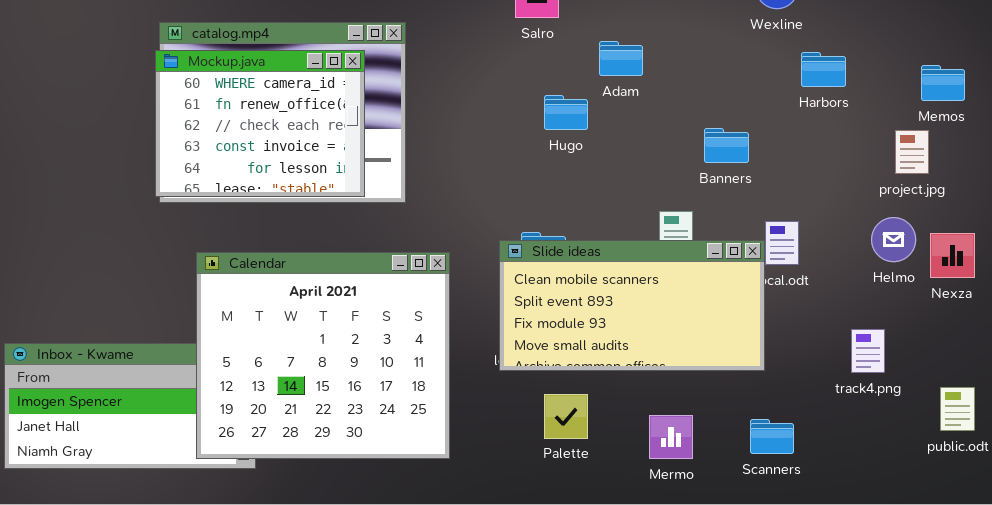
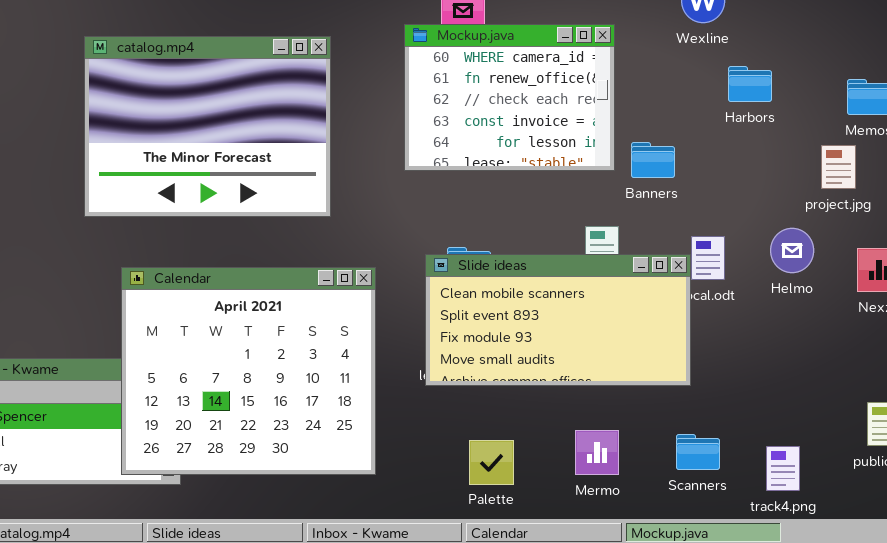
Mockup.java: [155,50,365,197] -> [404,24,615,171], moved
Helmo: [871,217,916,262] -> [770,228,814,273], moved
track4.png: [851,329,885,373] -> [766,446,800,491], moved
Palette: [544,394,588,439] -> [469,440,514,485], moved

